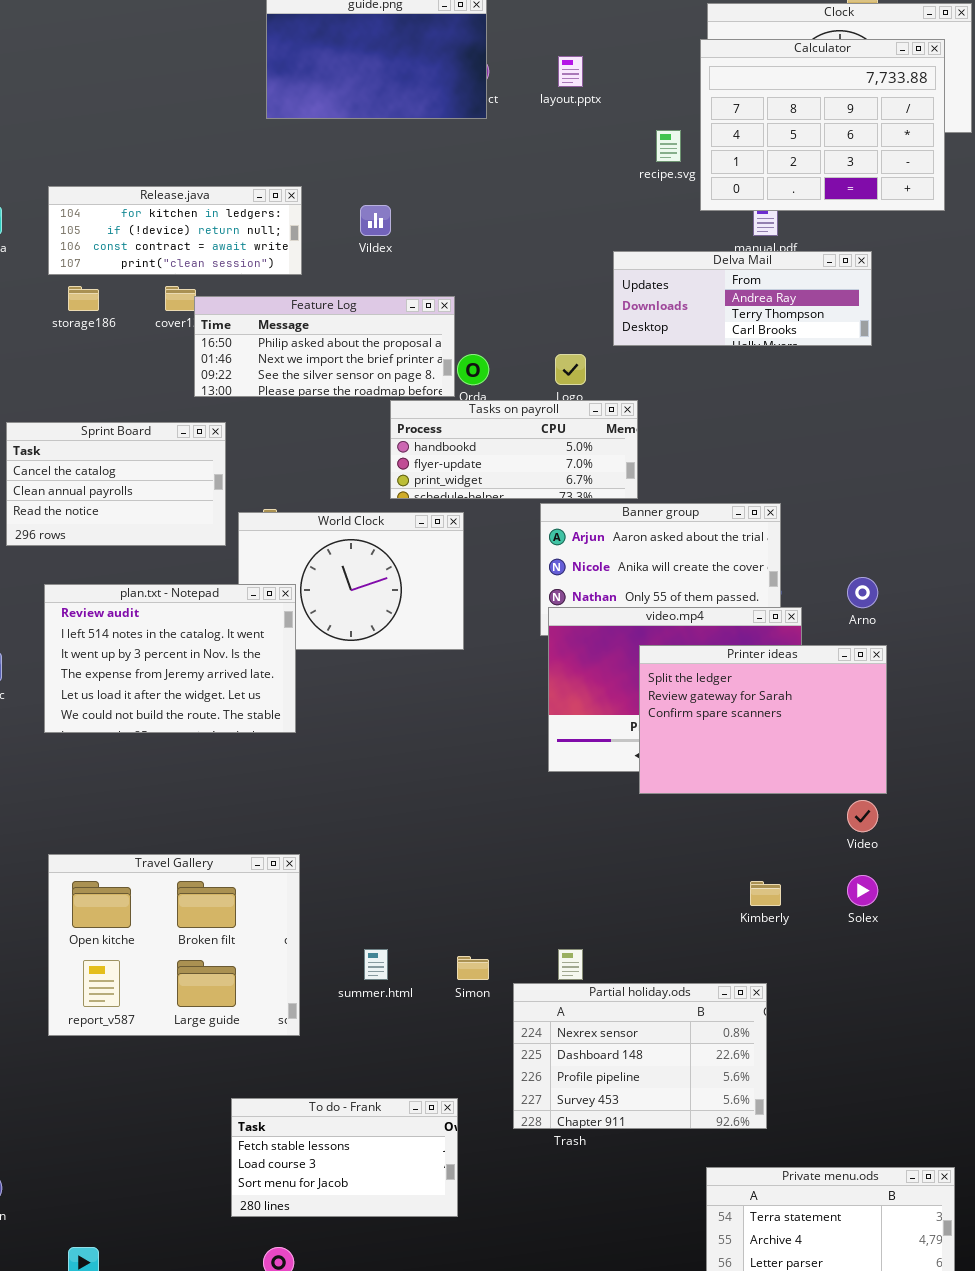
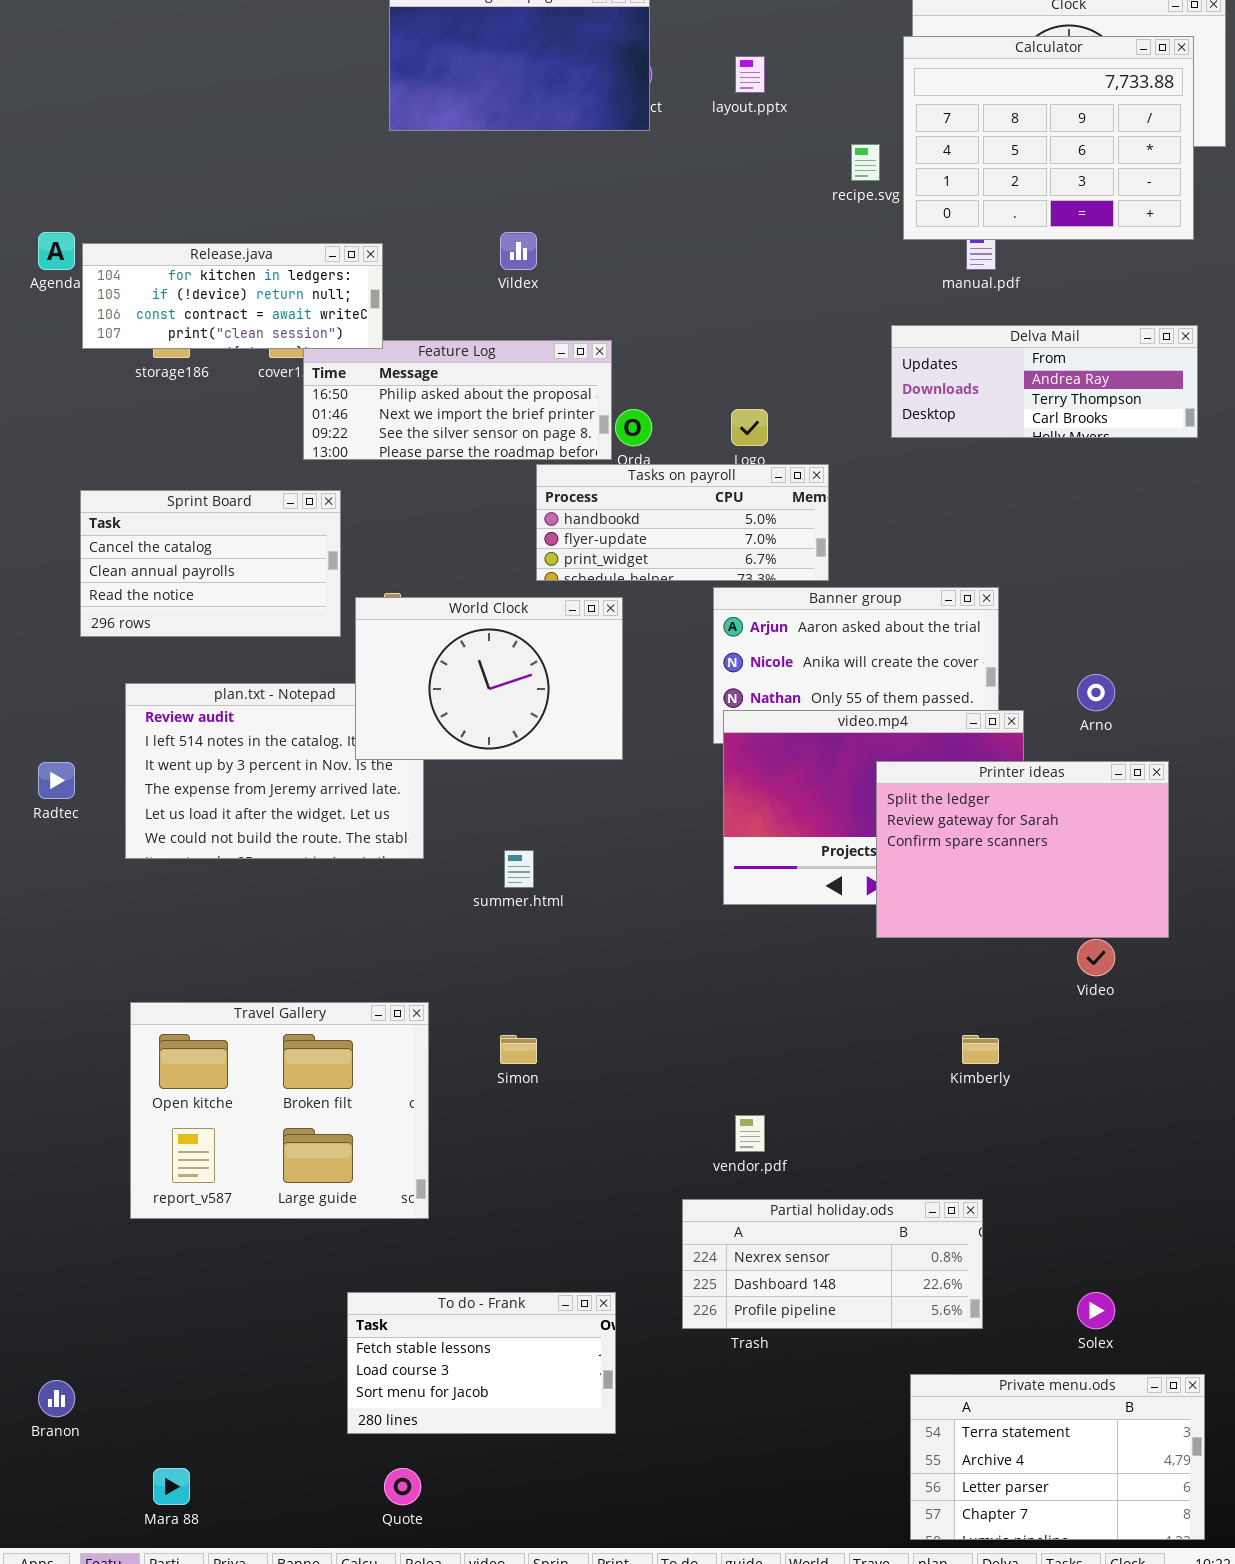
Release.java: [48,186,302,275] -> [82,243,383,349], moved
Delva Mail: [613,251,872,346] -> [891,325,1198,438], moved
World Clock: [238,512,464,650] -> [355,597,623,760], raised
Printer ideas: [639,645,887,794] -> [876,761,1169,938], moved
Solex: [847,875,878,906] -> [1077,1292,1115,1329], moved
summer.html: [364,949,388,980] -> [504,850,534,888], moved
Simon: [457,956,489,980] -> [500,1035,537,1064], moved
Partial holiday.ods: [513,983,767,1129] -> [682,1199,983,1329], resized

